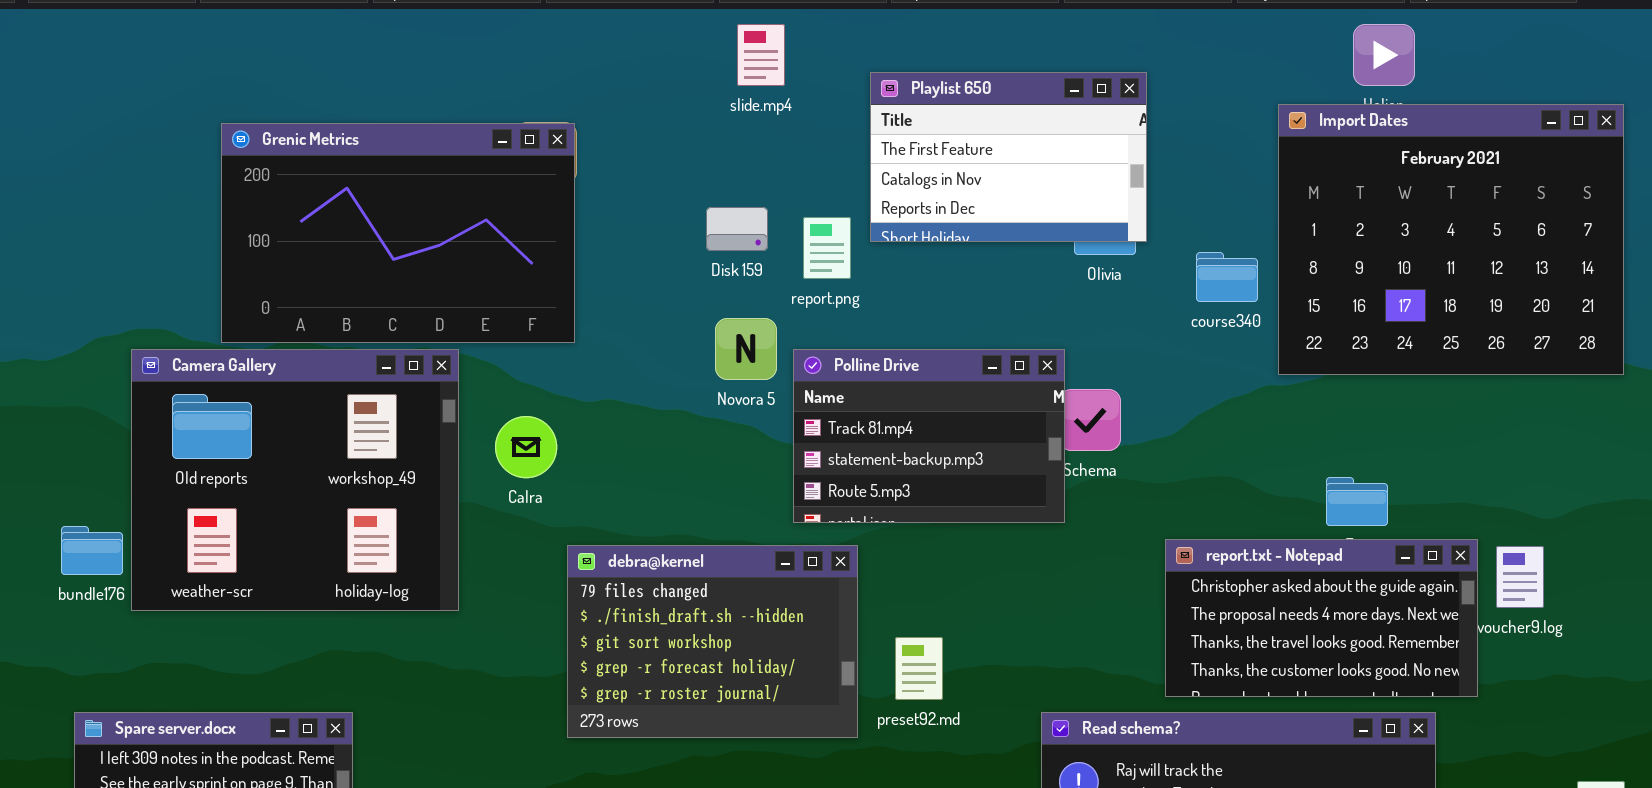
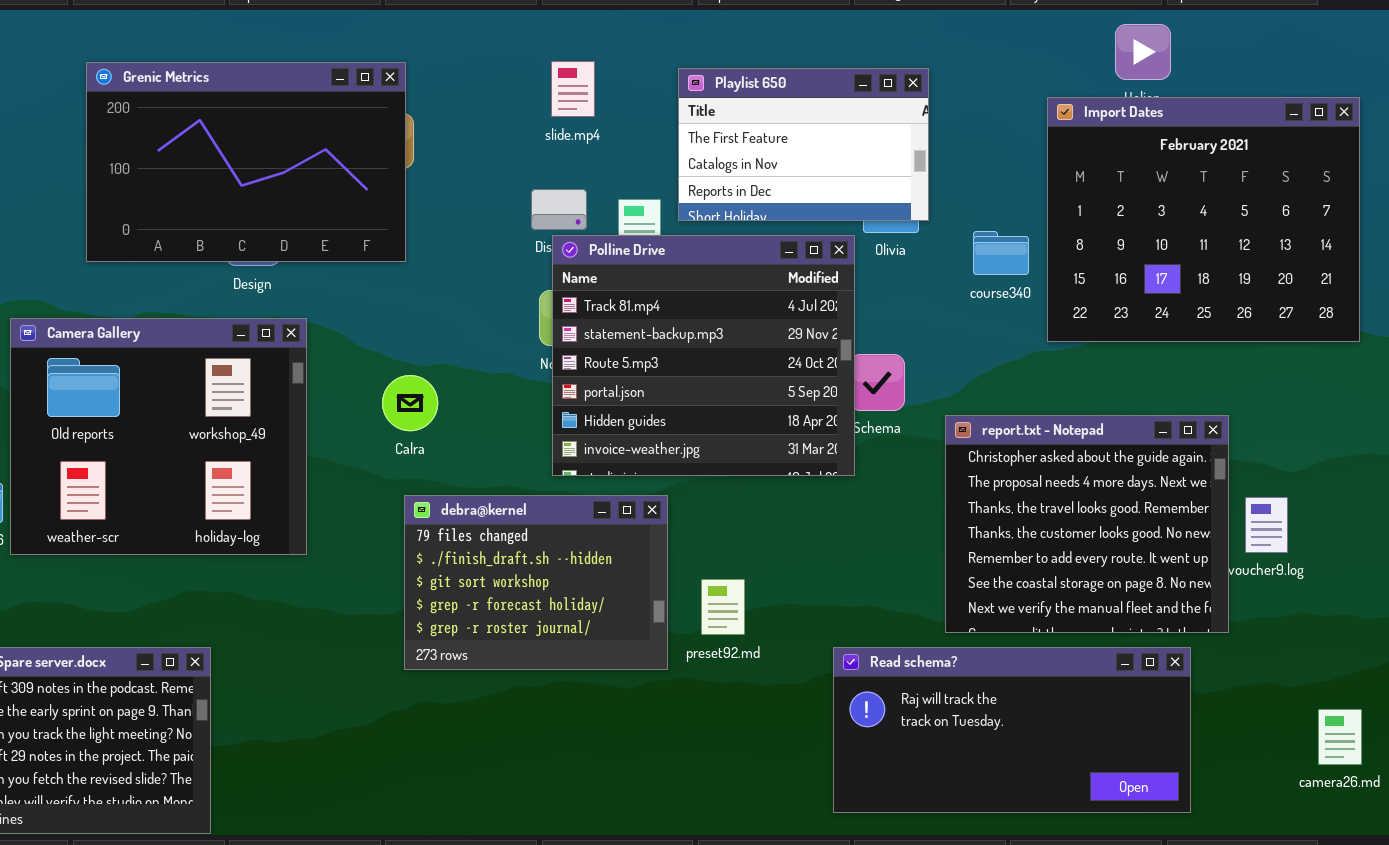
slide.mp4: [737,24,785,86] -> [551,61,595,117], moved
Grenic Metrics: [221,123,575,343] -> [86,62,406,262], moved
Polline Drive: [793,349,1065,523] -> [552,235,855,476], resized
Calra: [495,416,557,478] -> [382,375,438,431], moved
report.txt - Notepad: [1165,539,1478,697] -> [945,415,1229,633], resized

